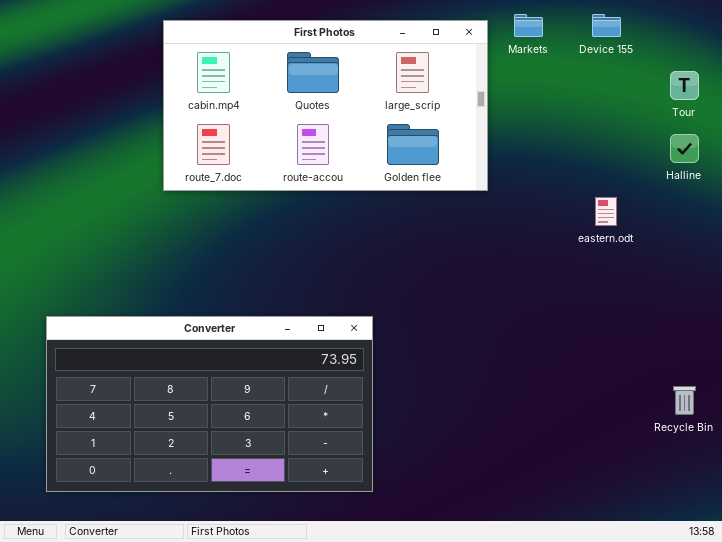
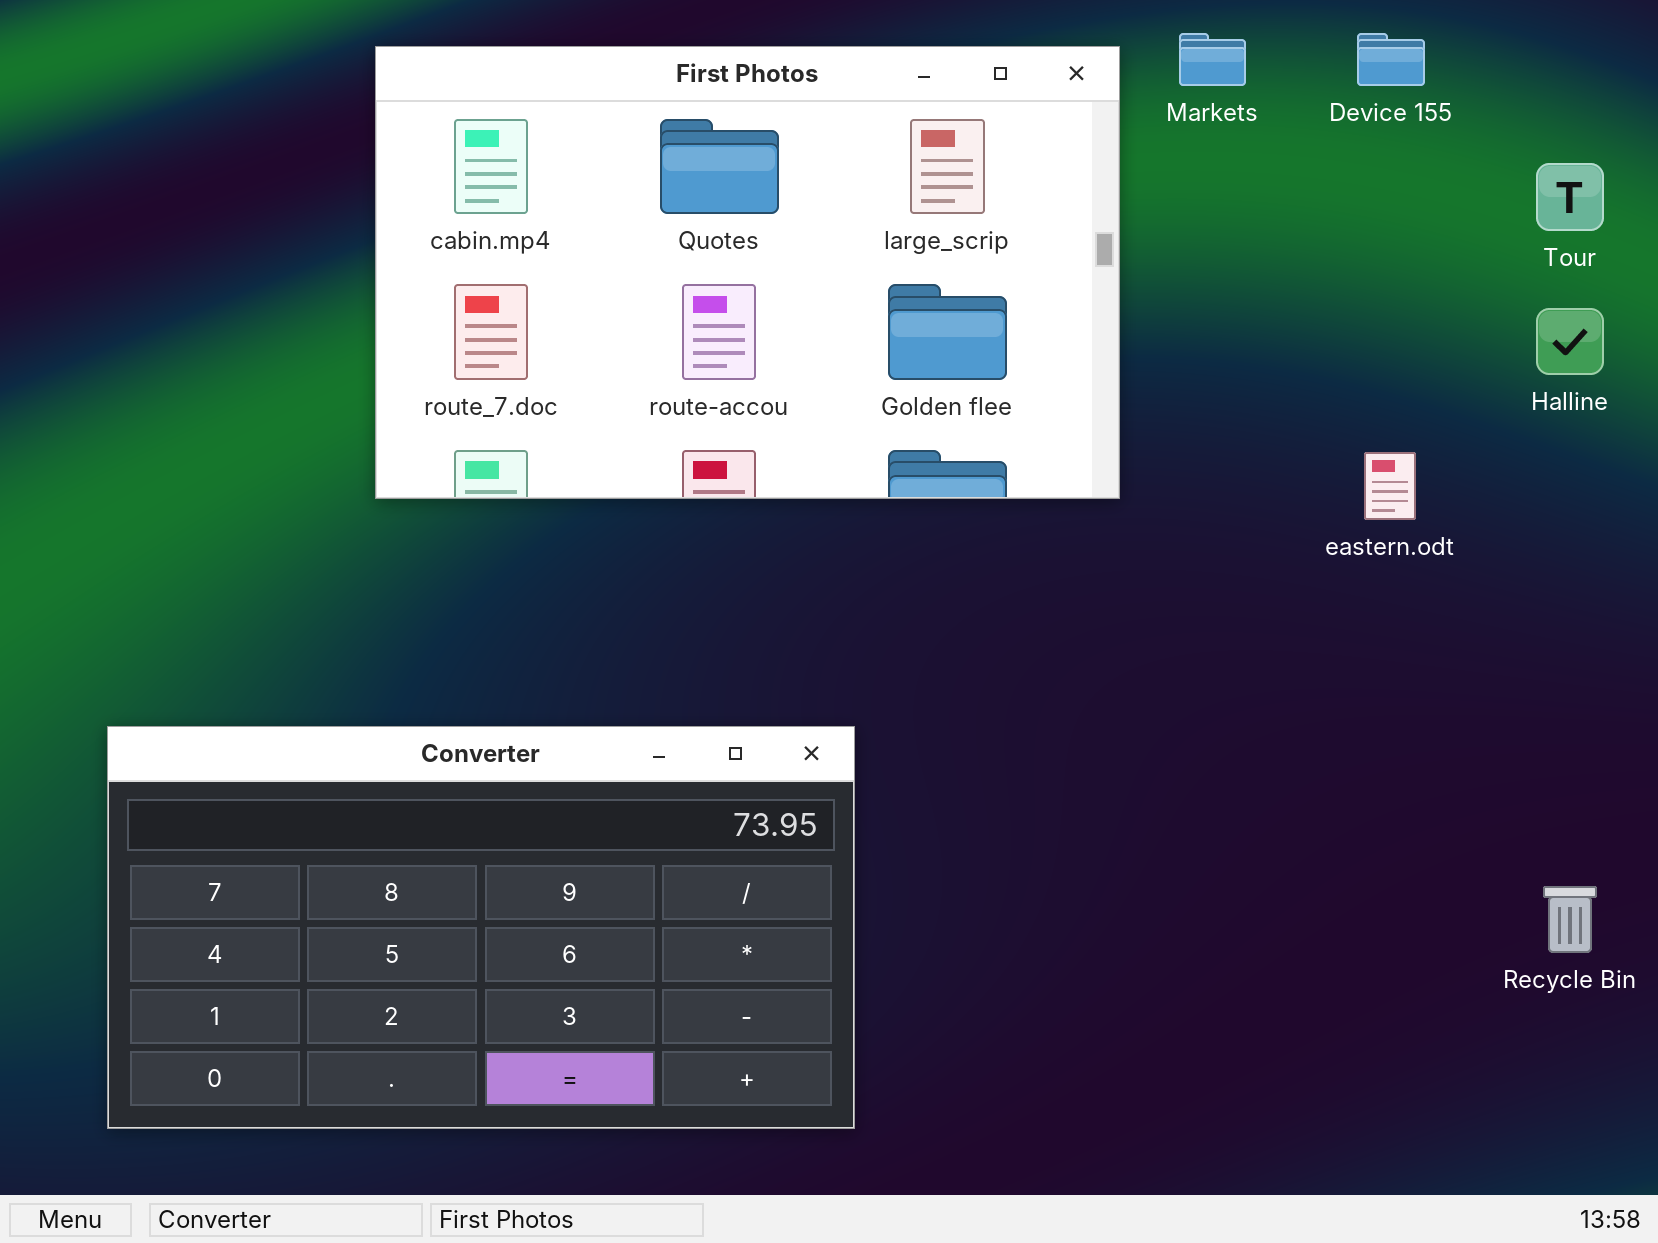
First Photos: [163,20,488,191] -> [375,46,1120,499], resized

